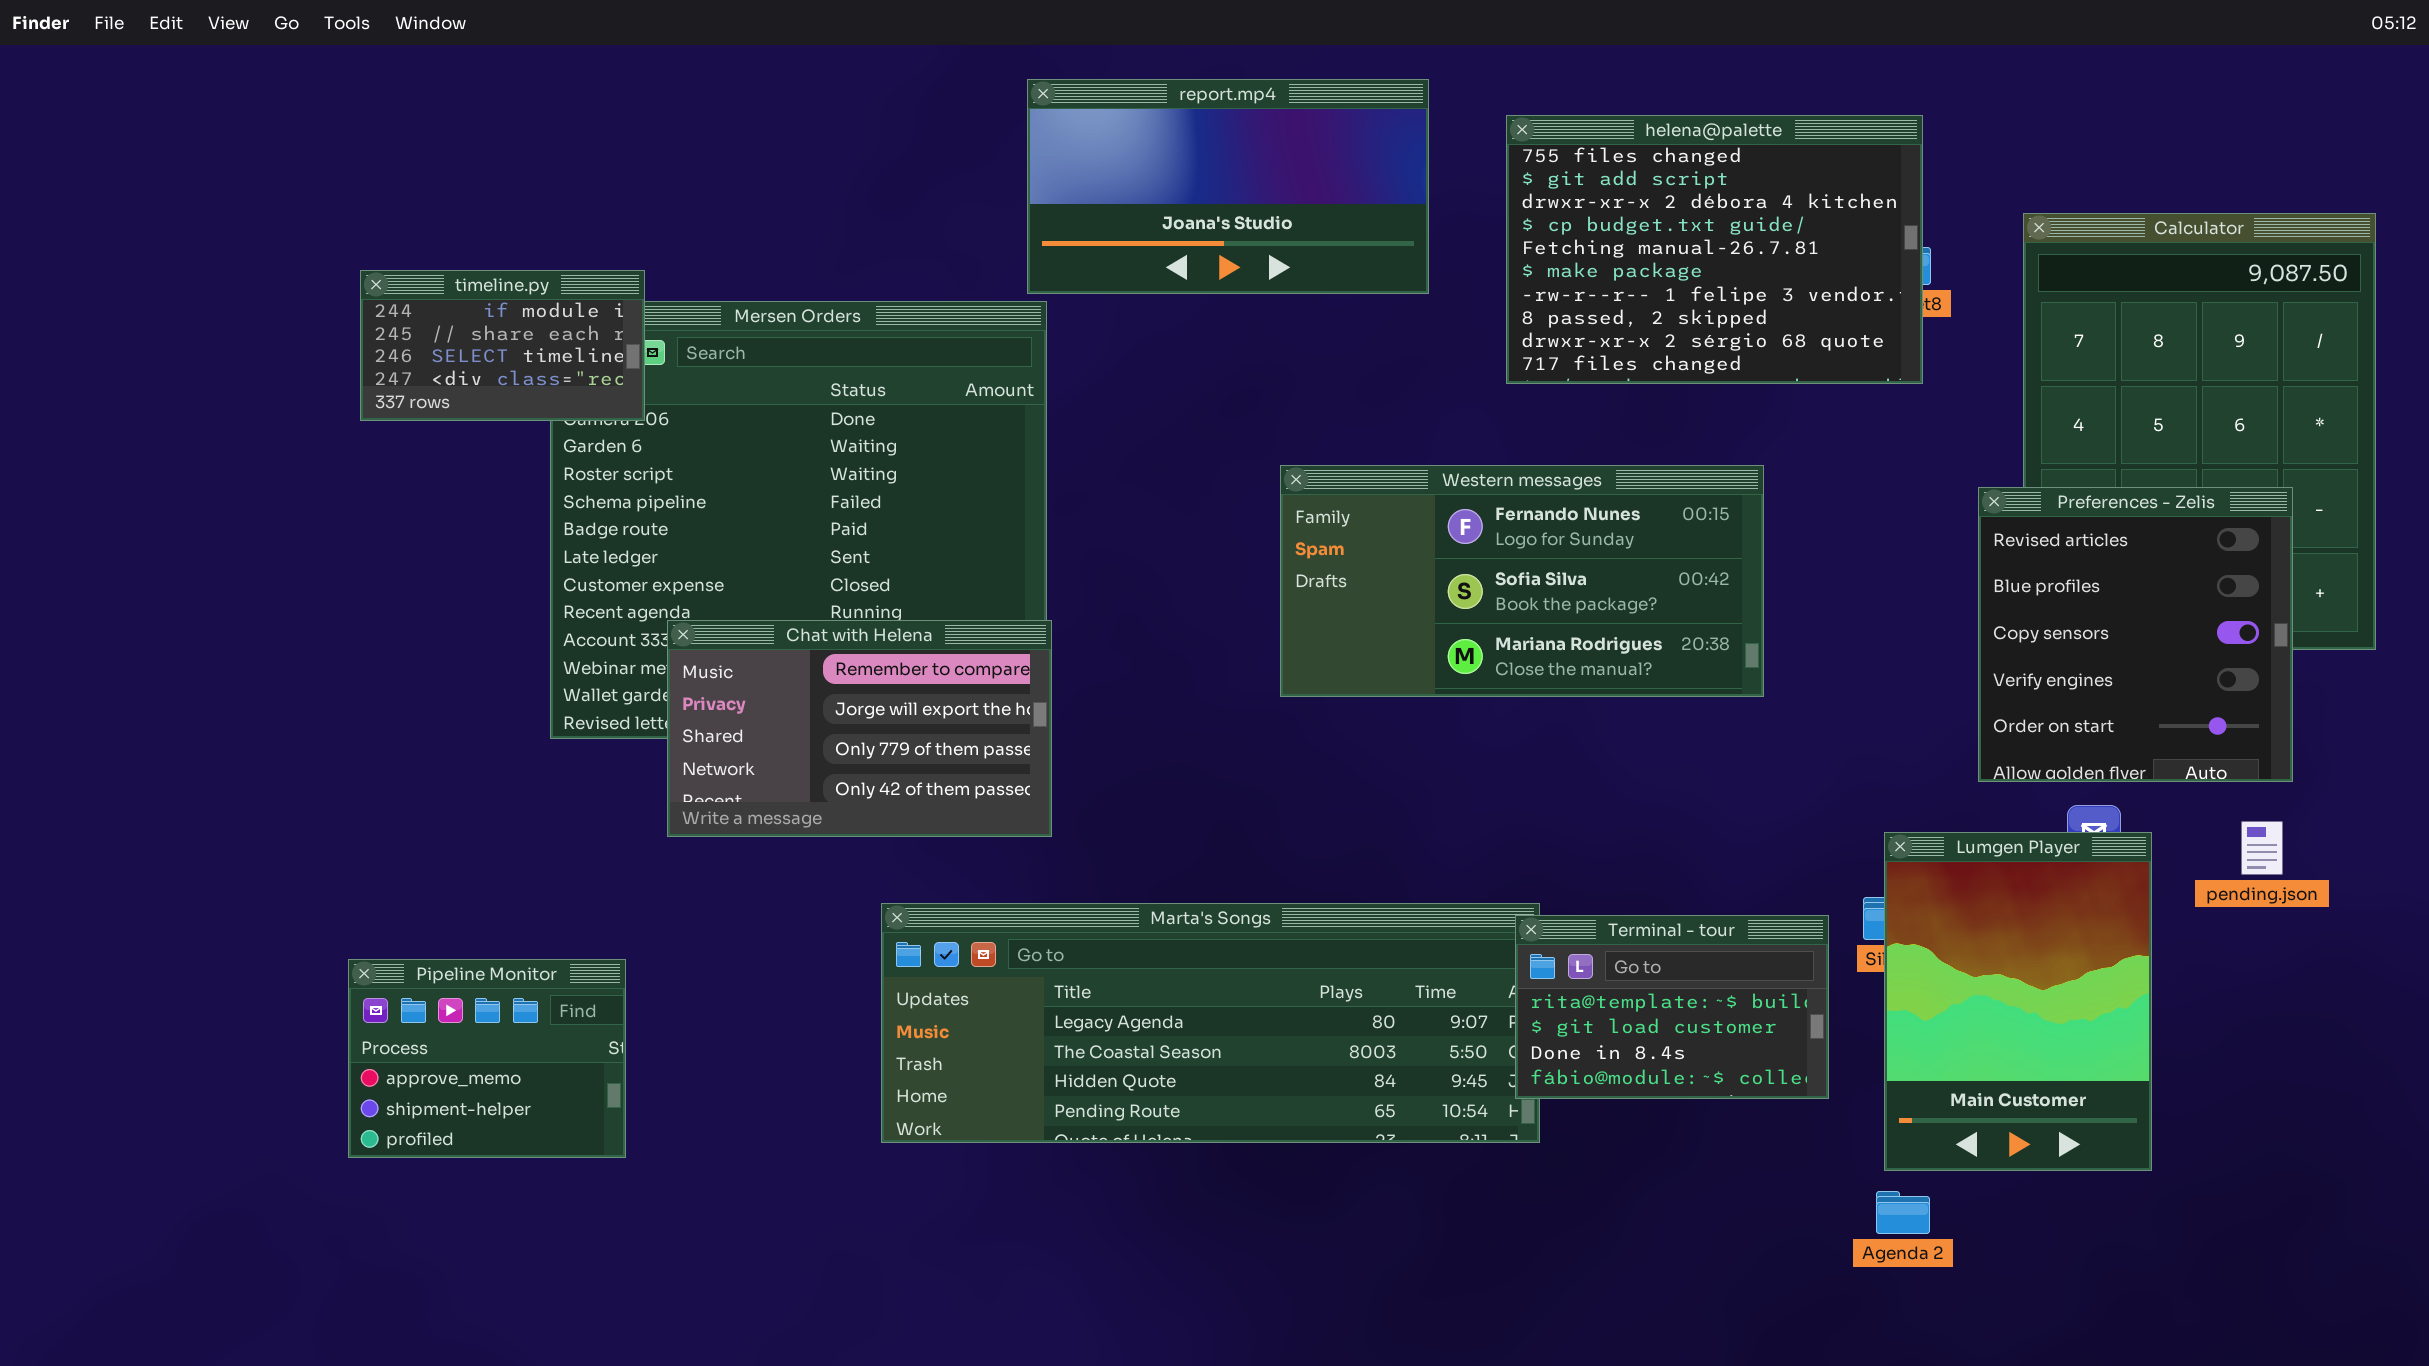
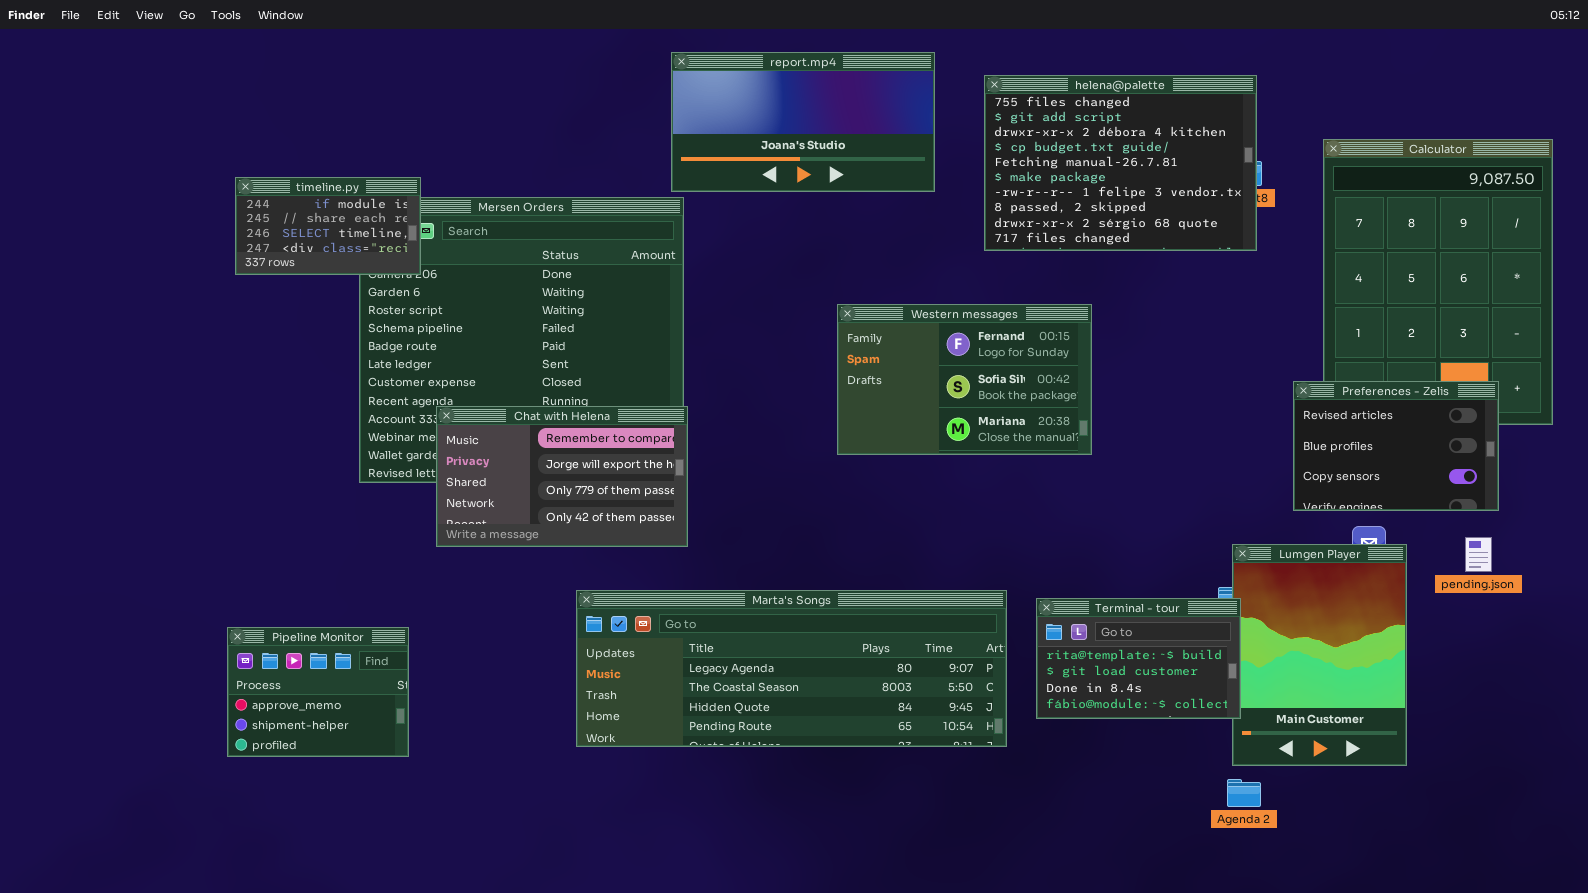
Western messages: [1280,465,1764,697] -> [837,304,1092,455], resized
Preferences - Zelis: [1978,487,2293,782] -> [1293,381,1499,511], resized
Terminal - tour: [1515,915,1829,1099] -> [1036,598,1241,719], moved

